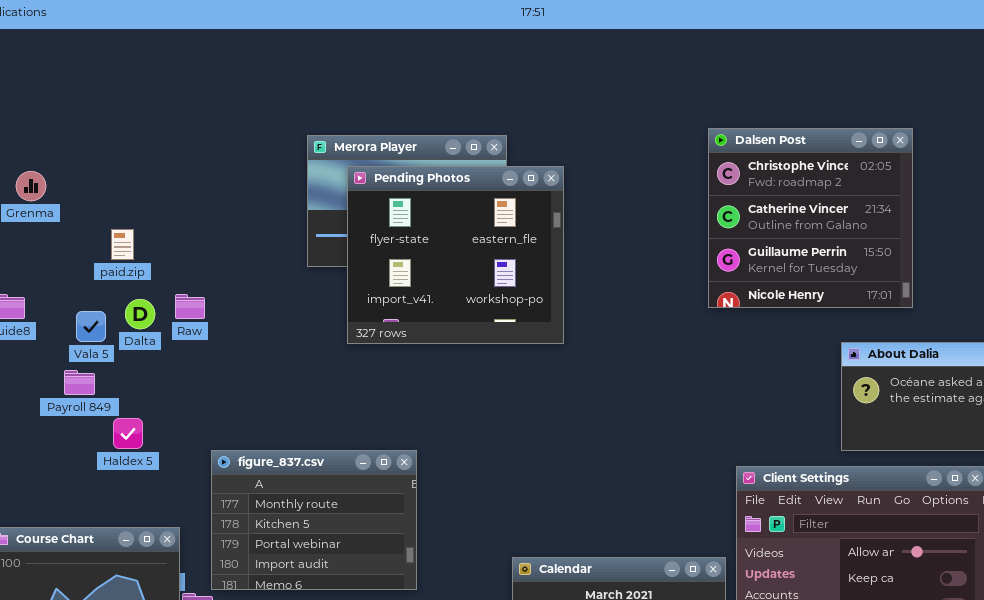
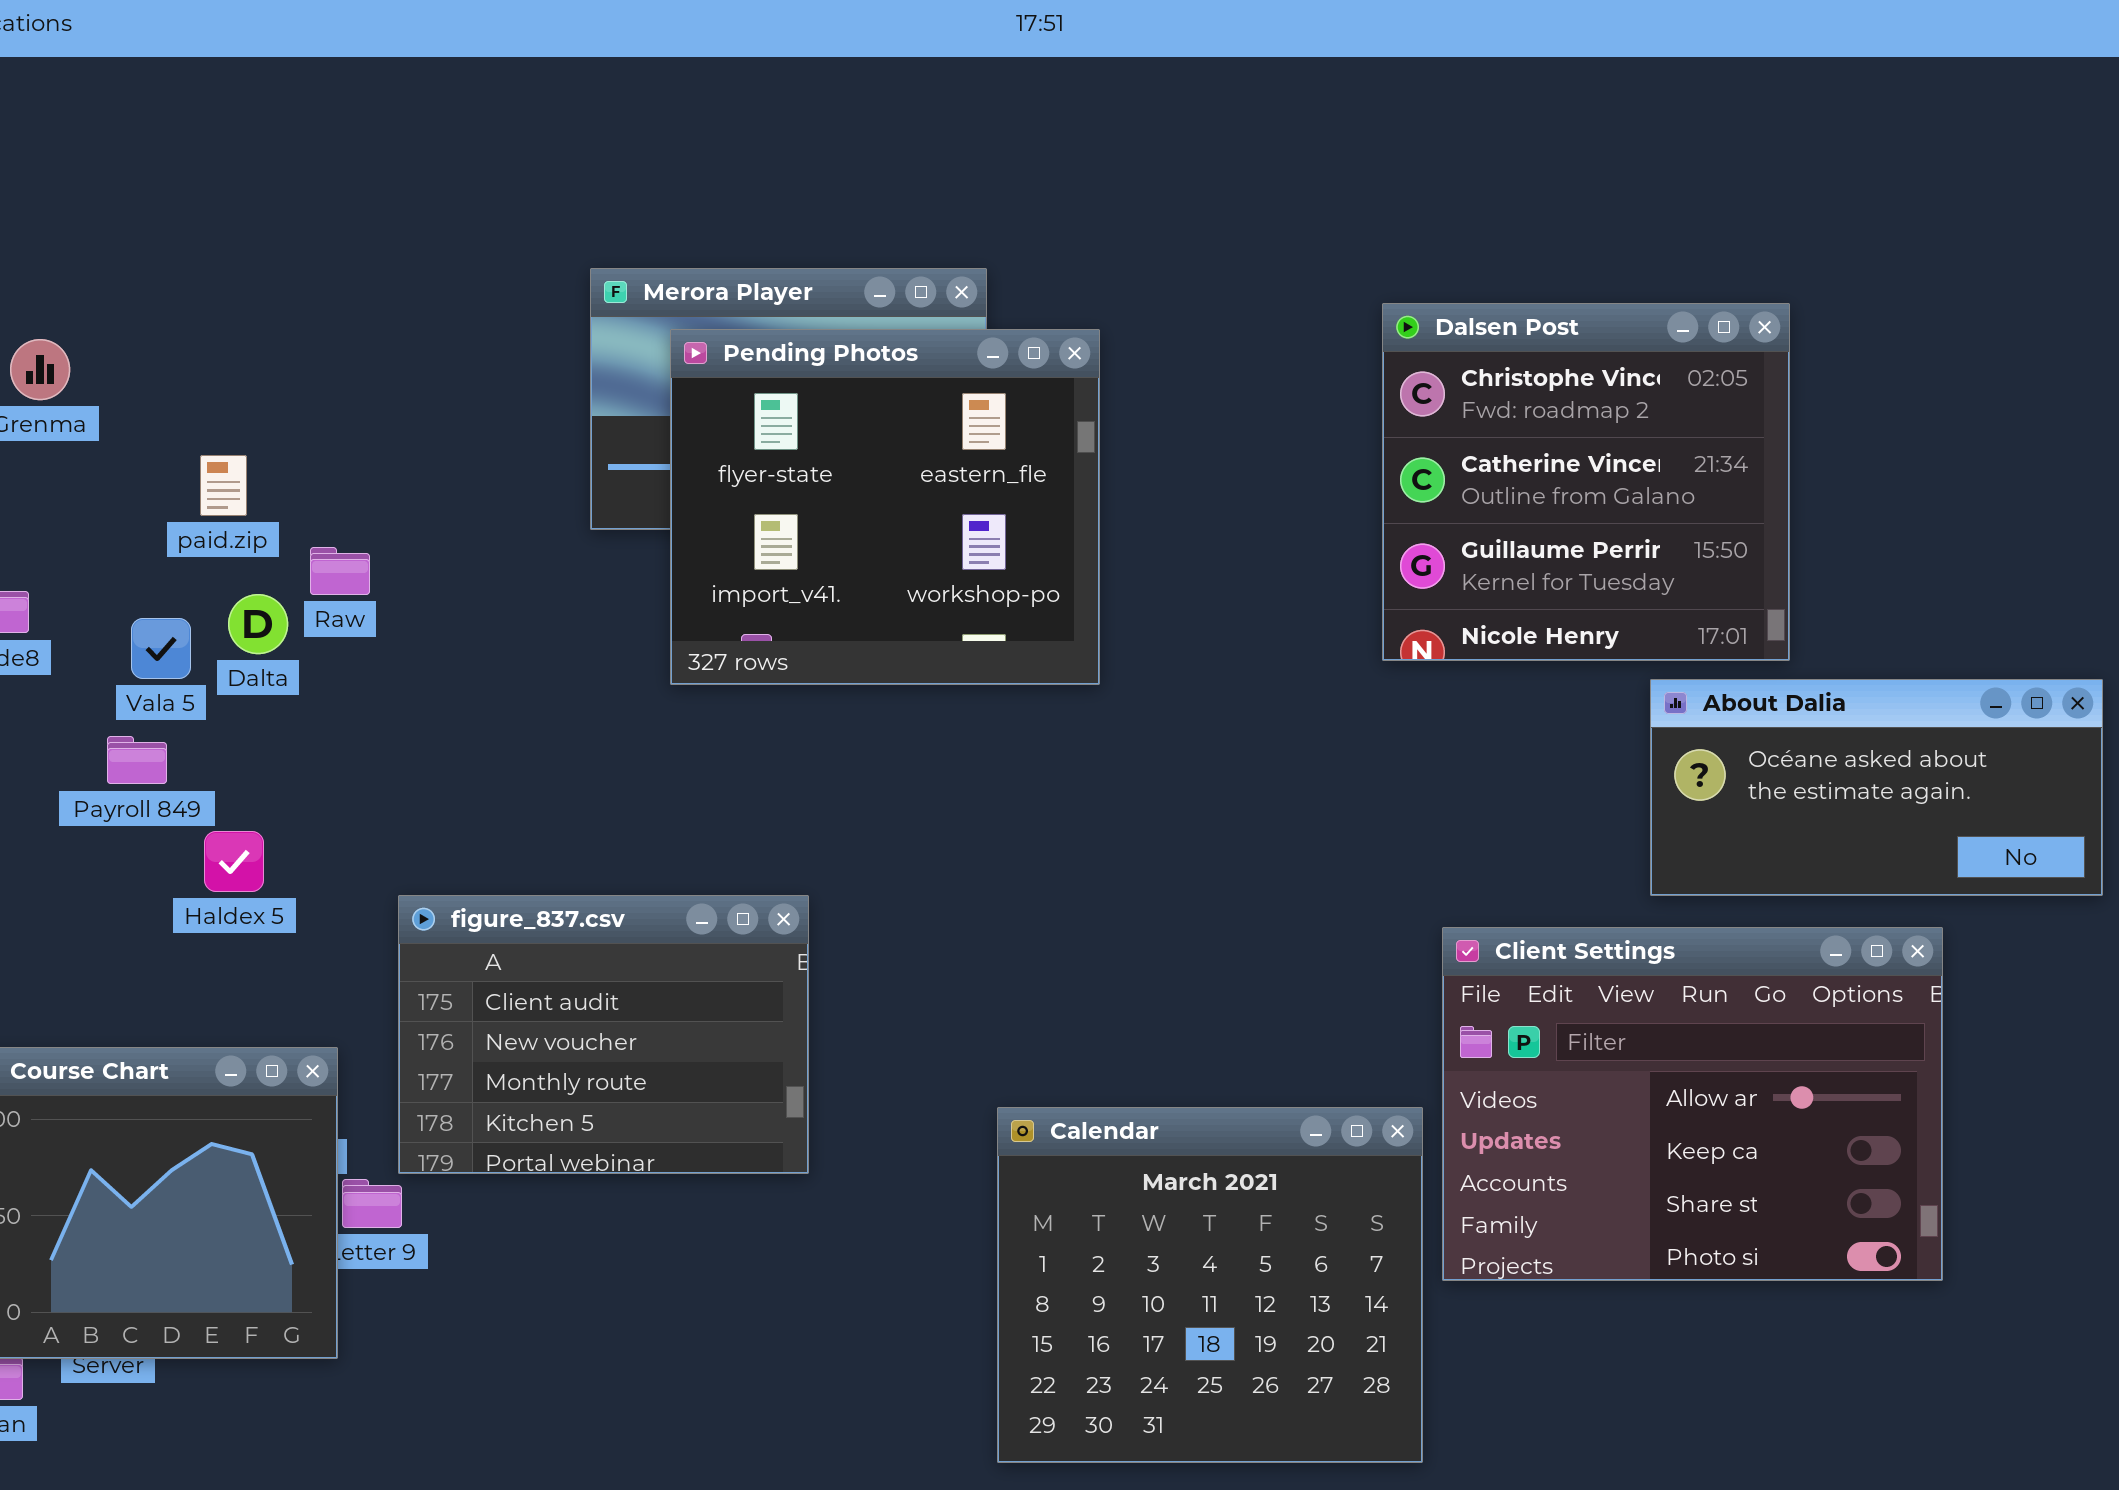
Dalsen Post: [708,128,913,308] -> [1382,303,1790,661], moved
Raw: [175,294,205,319] -> [310,547,370,595], moved
figure_837.csv: [211,450,417,590] -> [398,895,809,1174], scrolled up 2 rows

